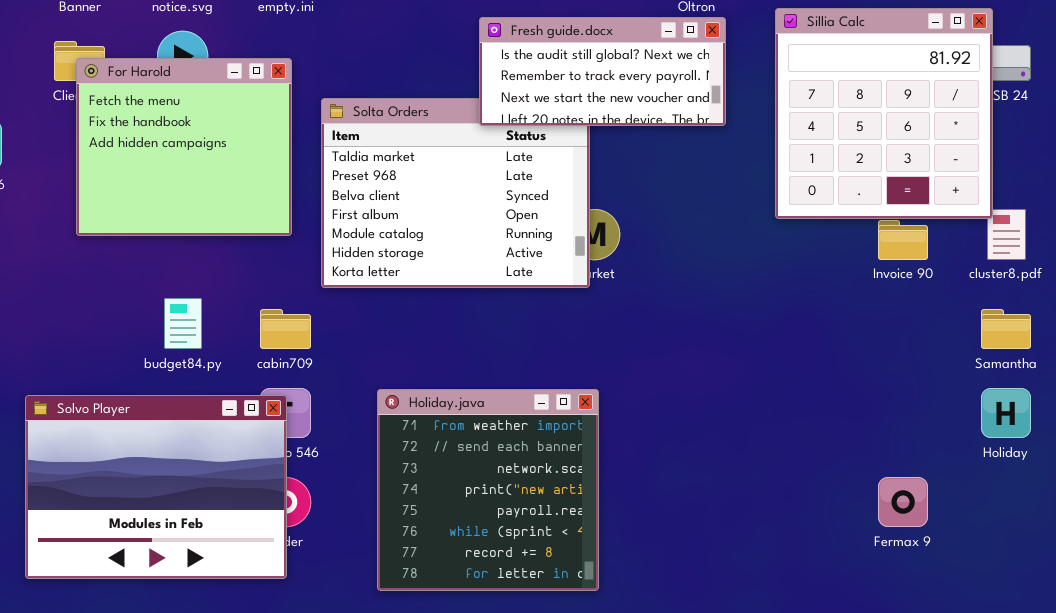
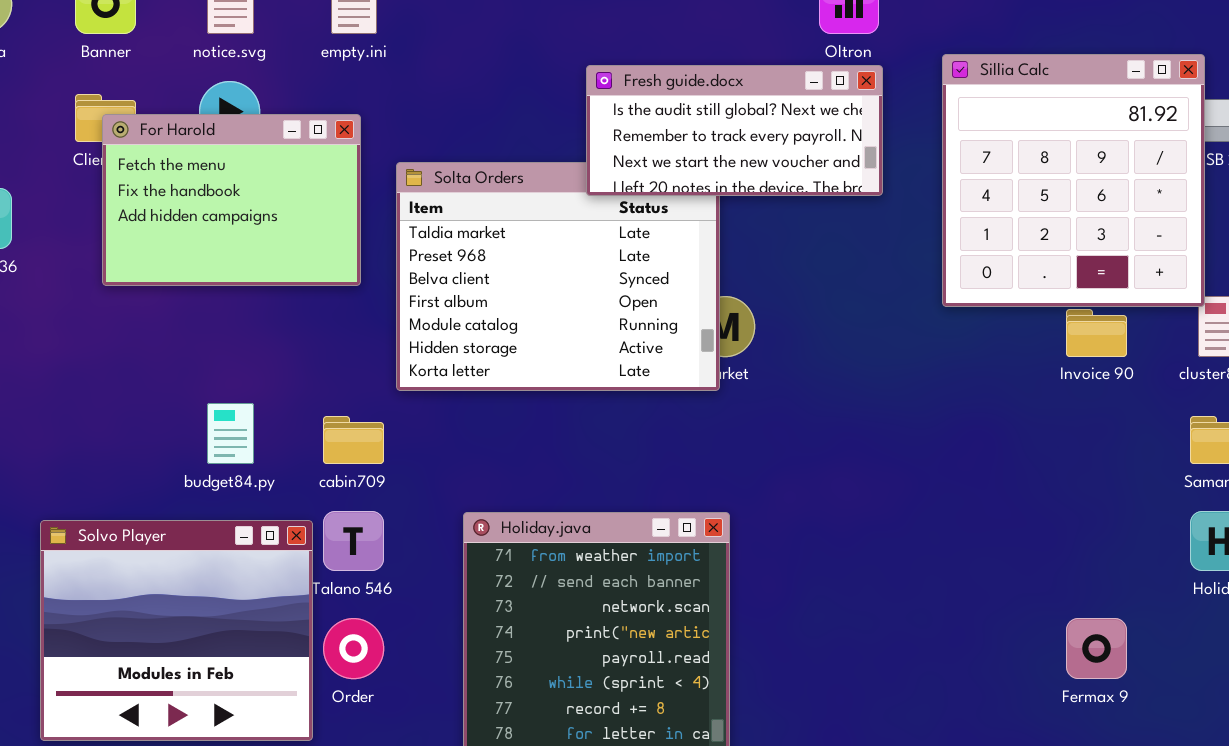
For Harold: [76,58,292,236] -> [102,114,361,286], resized
Solvo Player: [25,395,287,579] -> [40,520,313,741], resized

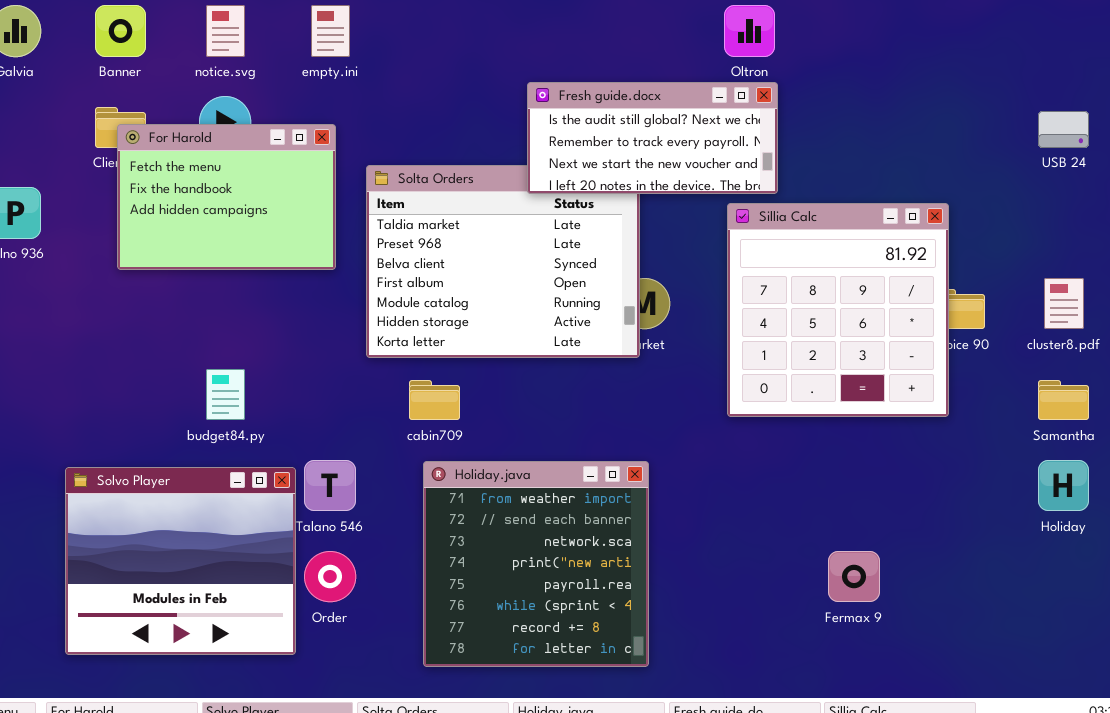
Sillia Calc: [942,54,1205,307] -> [727,203,949,417], moved
cabin709: [323,416,384,464] -> [409,380,460,420], moved
Fermax 9: [1066,618,1127,679] -> [828,551,880,602], moved

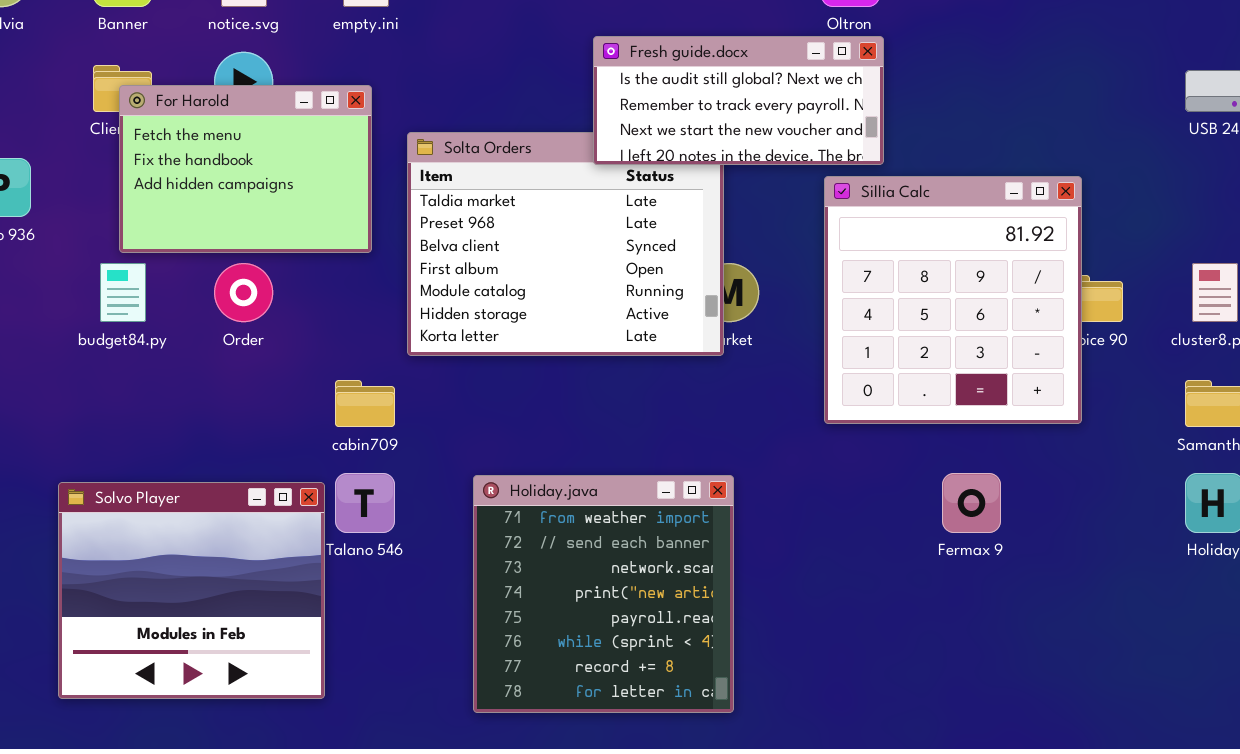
budget84.py: [206,369,245,420] -> [100,263,146,322], moved
cabin709: [409,380,460,420] -> [335,380,395,427], moved
Order: [304,551,356,602] -> [214,263,273,322], moved
Fermax 9: [828,551,880,602] -> [942,473,1001,533], moved

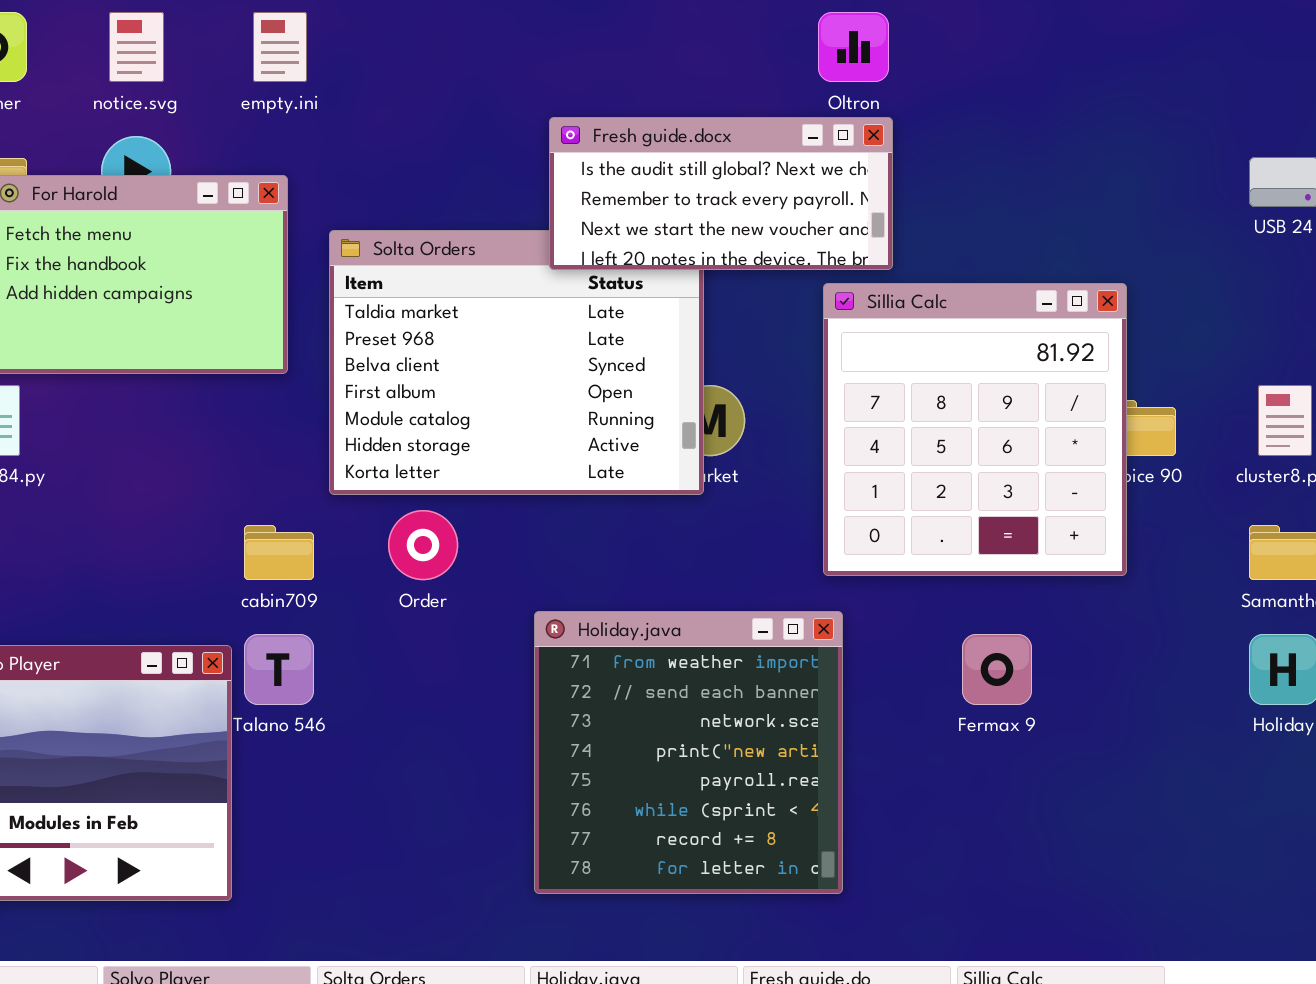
Order: [214,263,273,322] -> [388,510,458,580], moved
Holiday.java: [473,475,734,713] -> [534,611,843,894], moved

